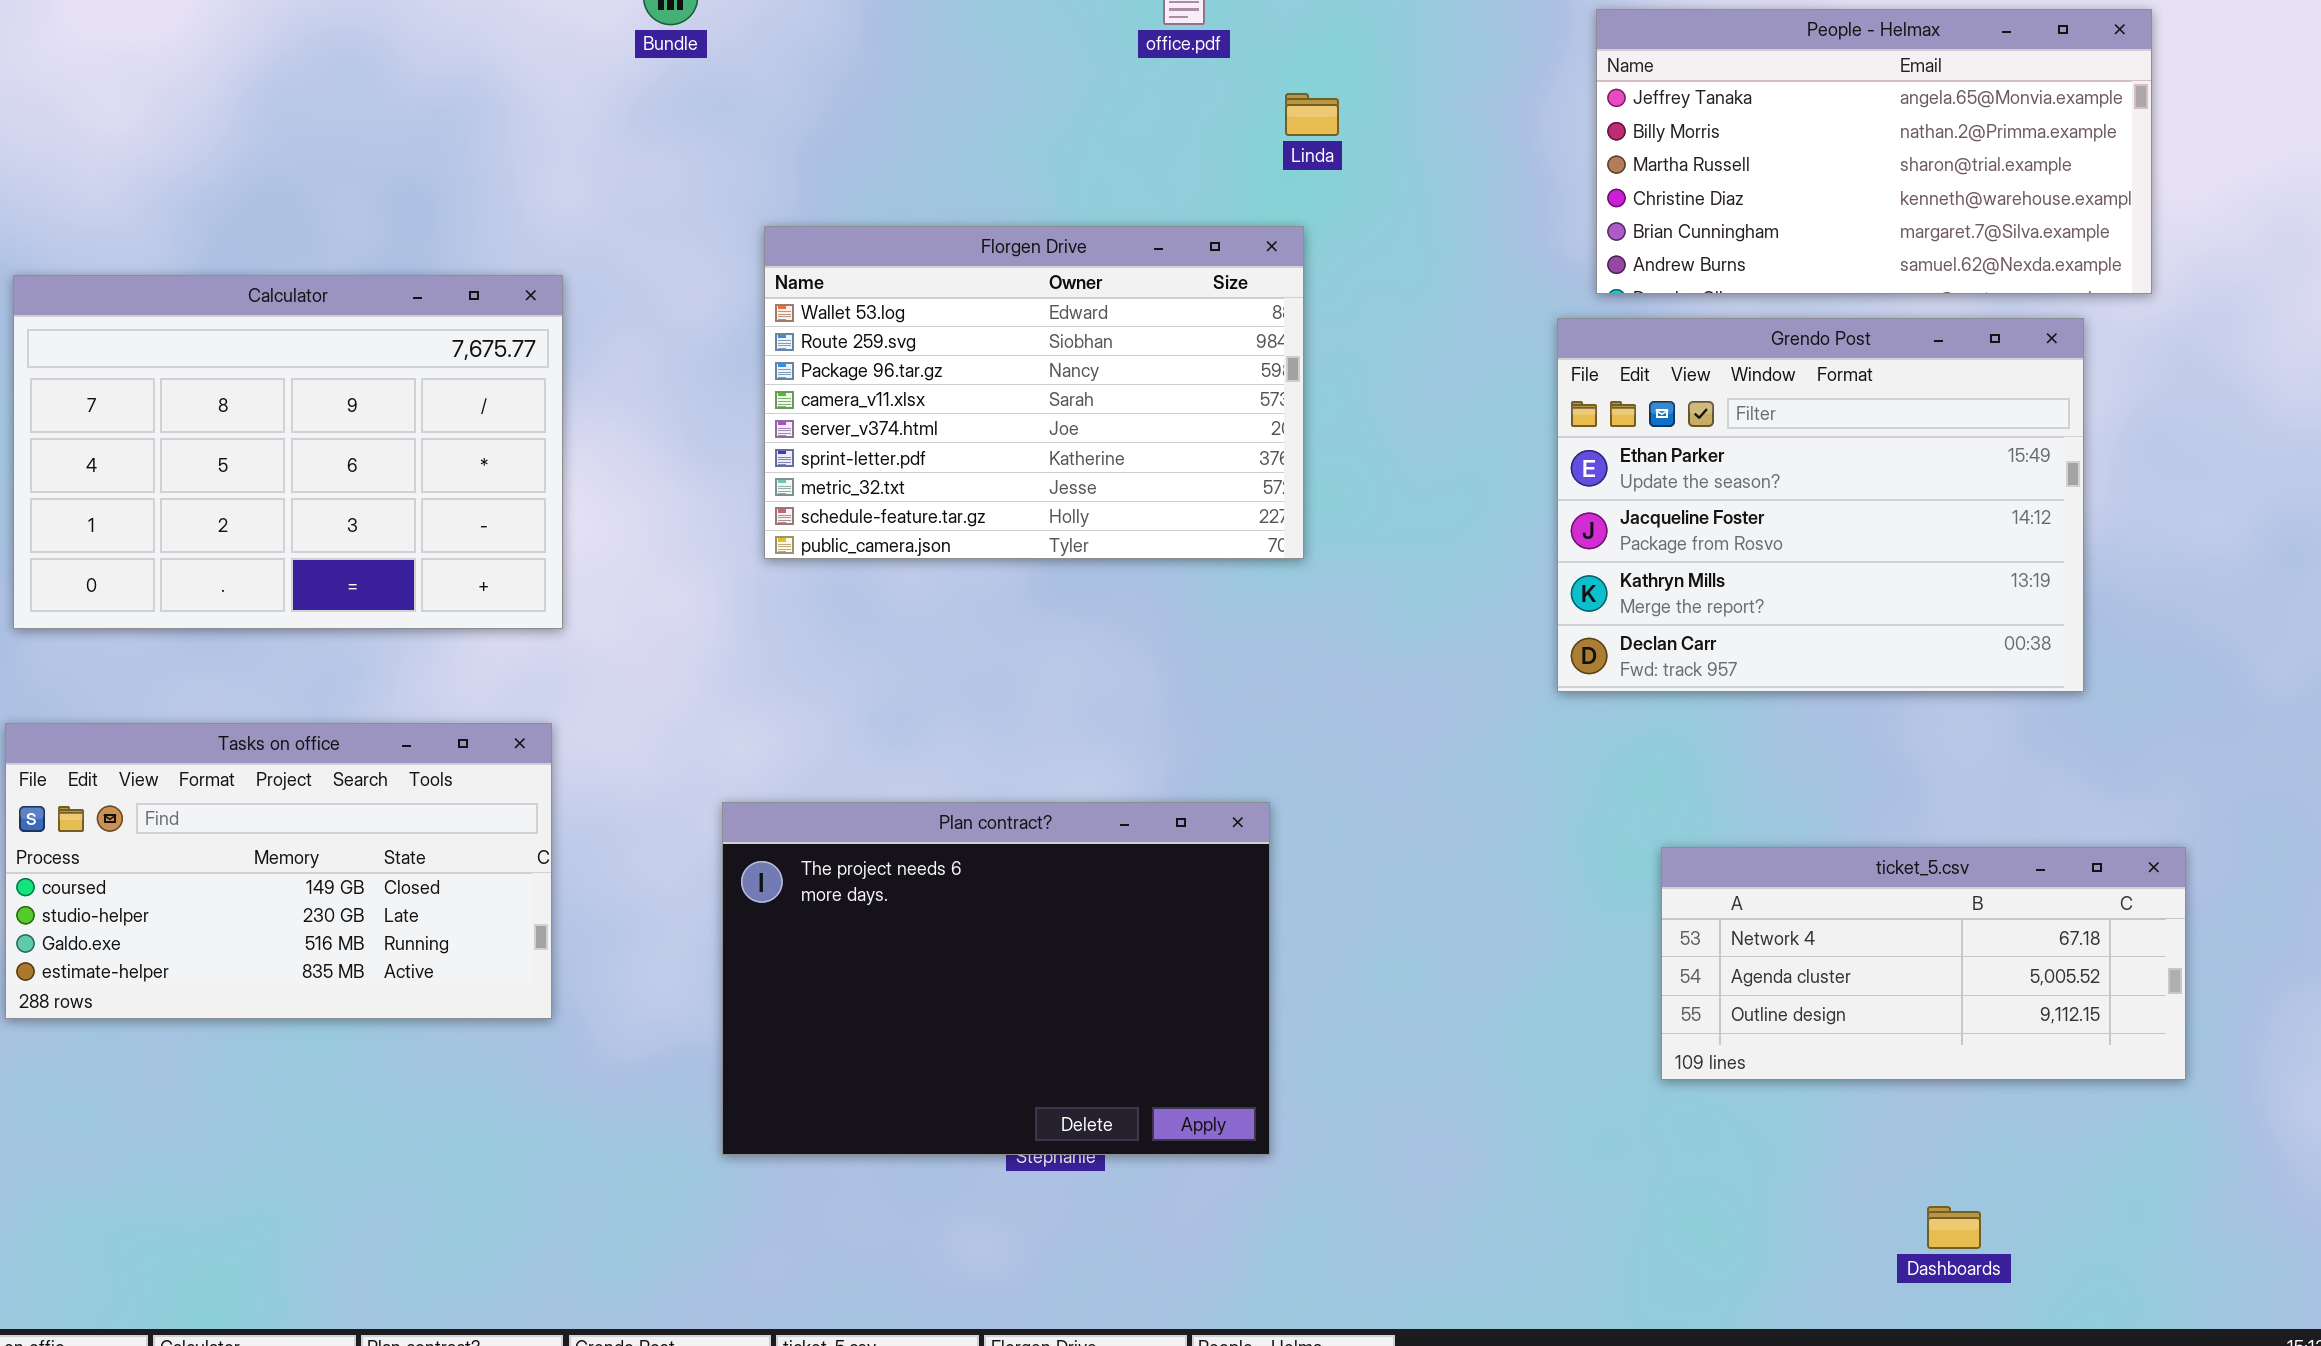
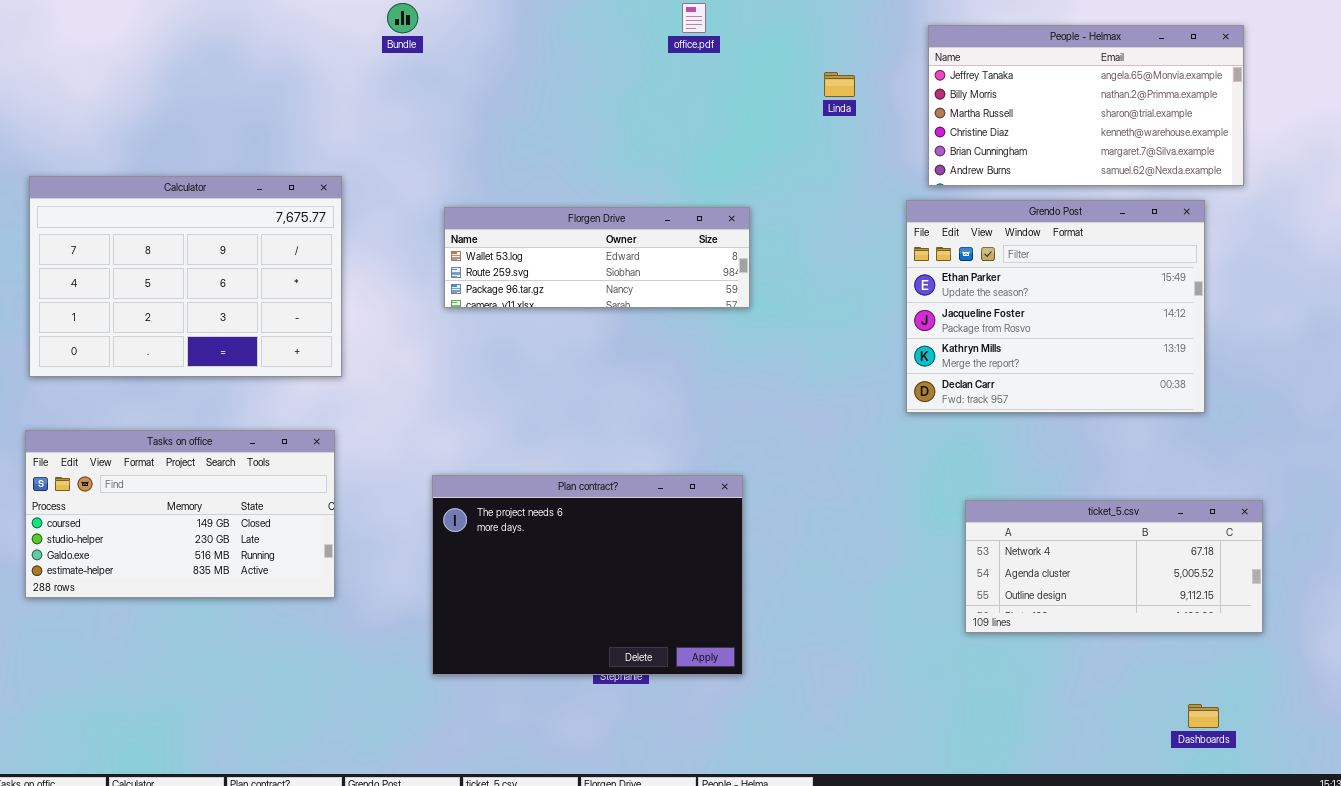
Linda: [1285,93,1339,136] -> [824,72,855,97], moved
Florgen Drive: [764,226,1304,559] -> [444,207,750,308], moved, resized
Dashboards: [1927,1206,1981,1249] -> [1188,704,1219,728], moved

